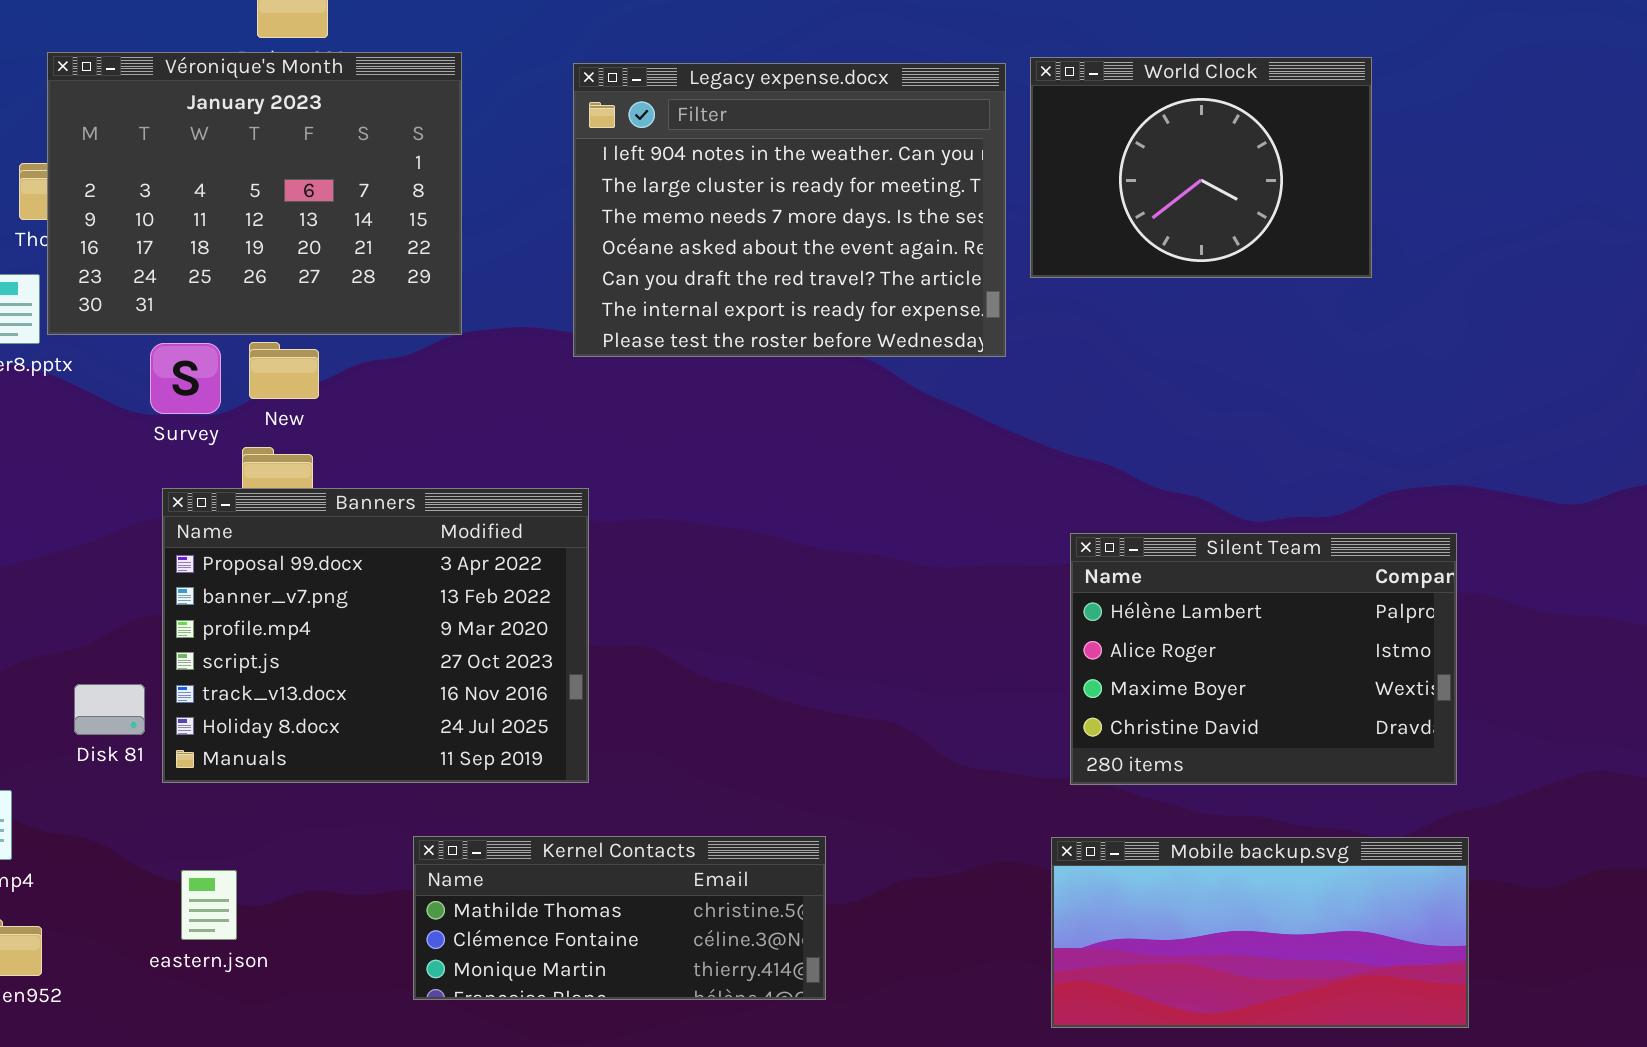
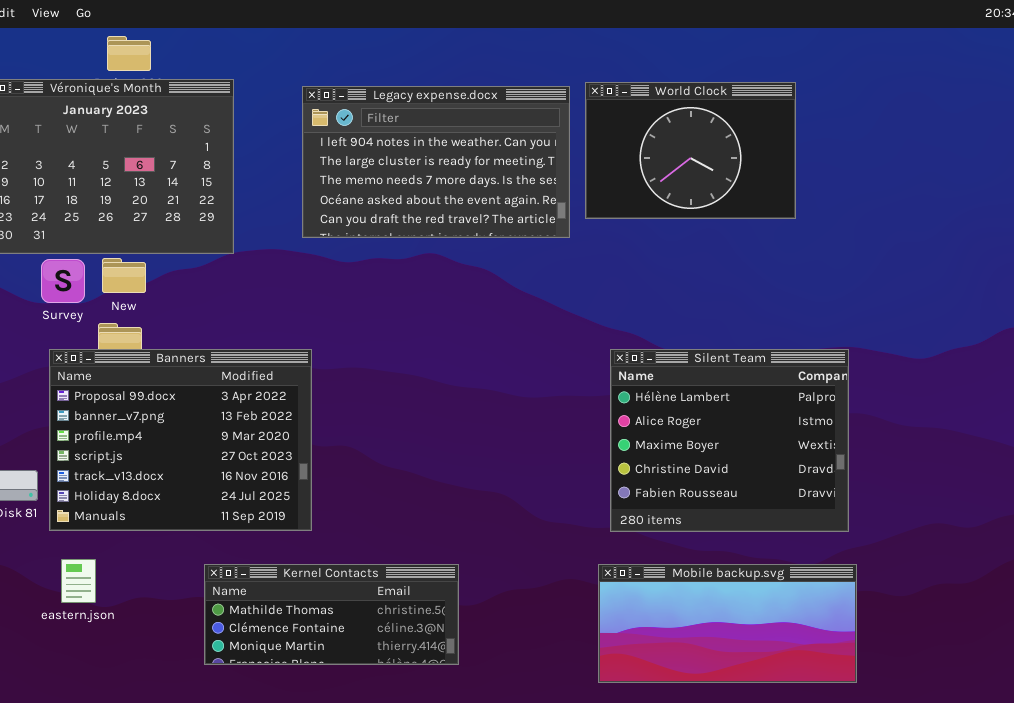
Legacy expense.docx: [573,63,1006,357] -> [302,86,570,238], resized
Silent Team: [1070,533,1457,785] -> [610,349,849,532], resized
eastern.json: [181,870,237,940] -> [61,559,96,603], moved

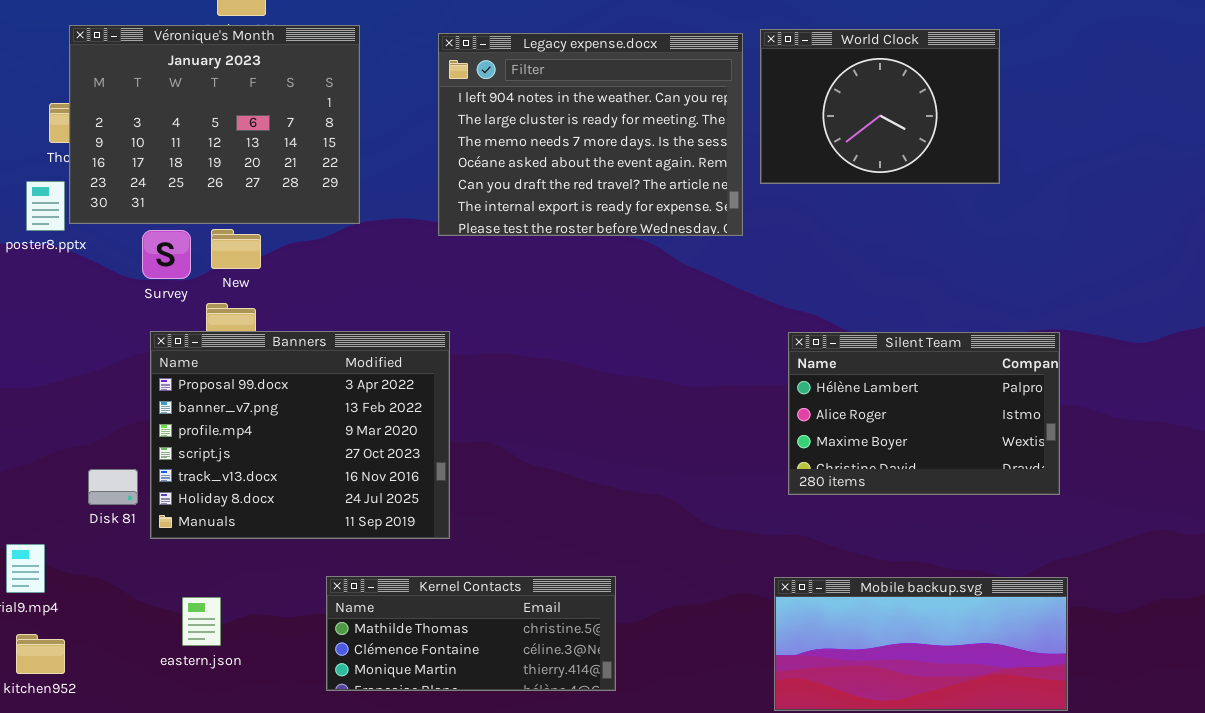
Legacy expense.docx: [302,86,570,238] -> [438,33,743,236], resized
Silent Team: [610,349,849,532] -> [788,332,1060,495], resized
eastern.json: [61,559,96,603] -> [182,597,221,646], moved

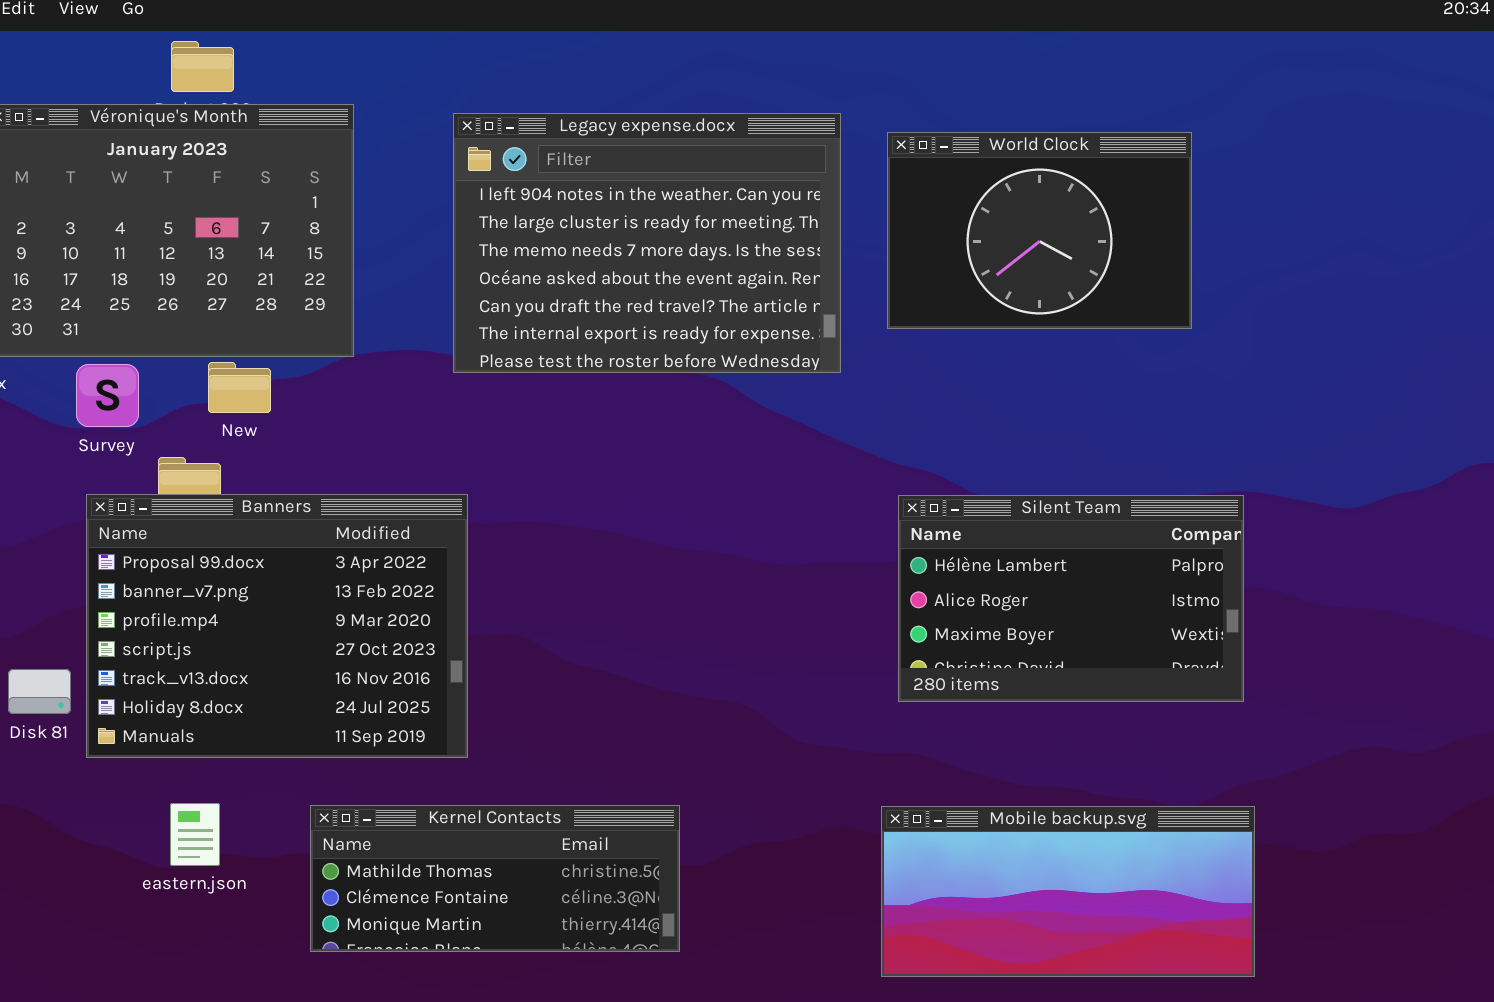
World Clock: [760,29,1000,184] -> [887,132,1192,329], moved
New: [211,229,261,269] -> [208,362,271,413], moved
eastern.json: [182,597,221,646] -> [170,803,220,866], moved

